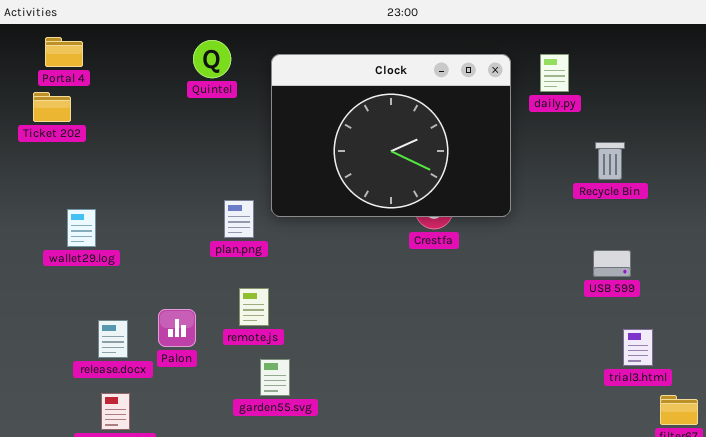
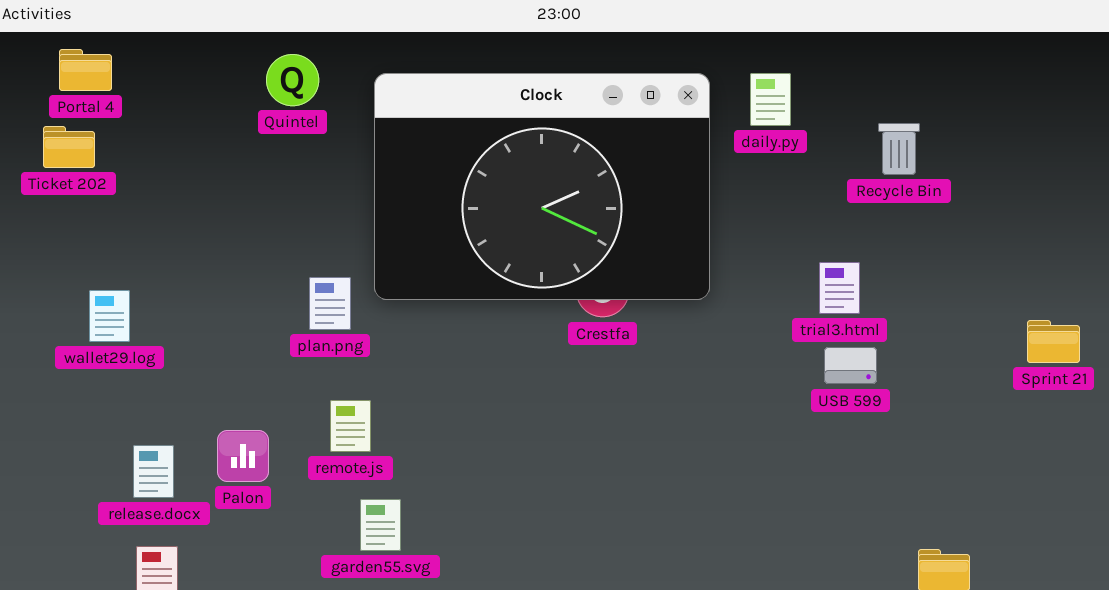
Recycle Bin: [595,142,625,180] -> [878,123,920,175], moved
trial3.html: [623,329,653,366] -> [819,262,860,314], moved

